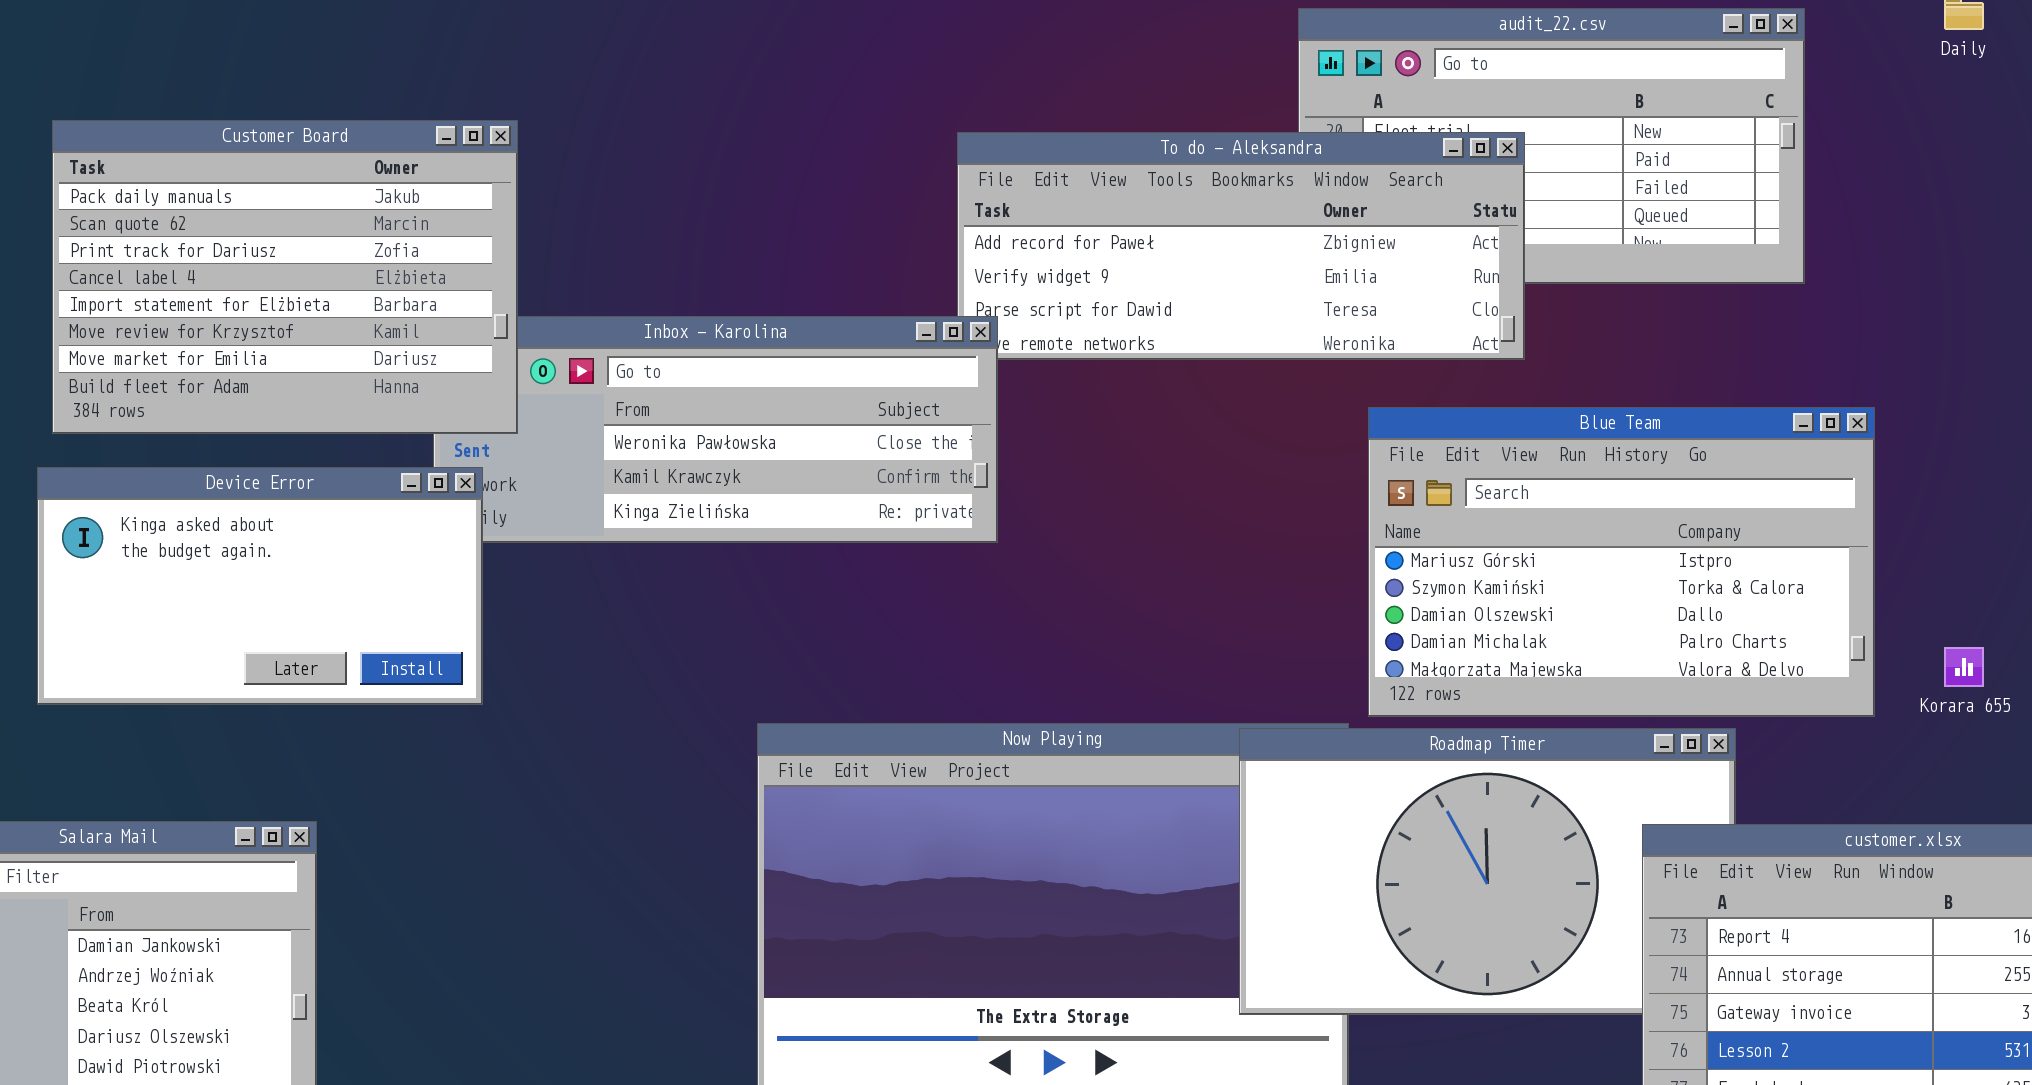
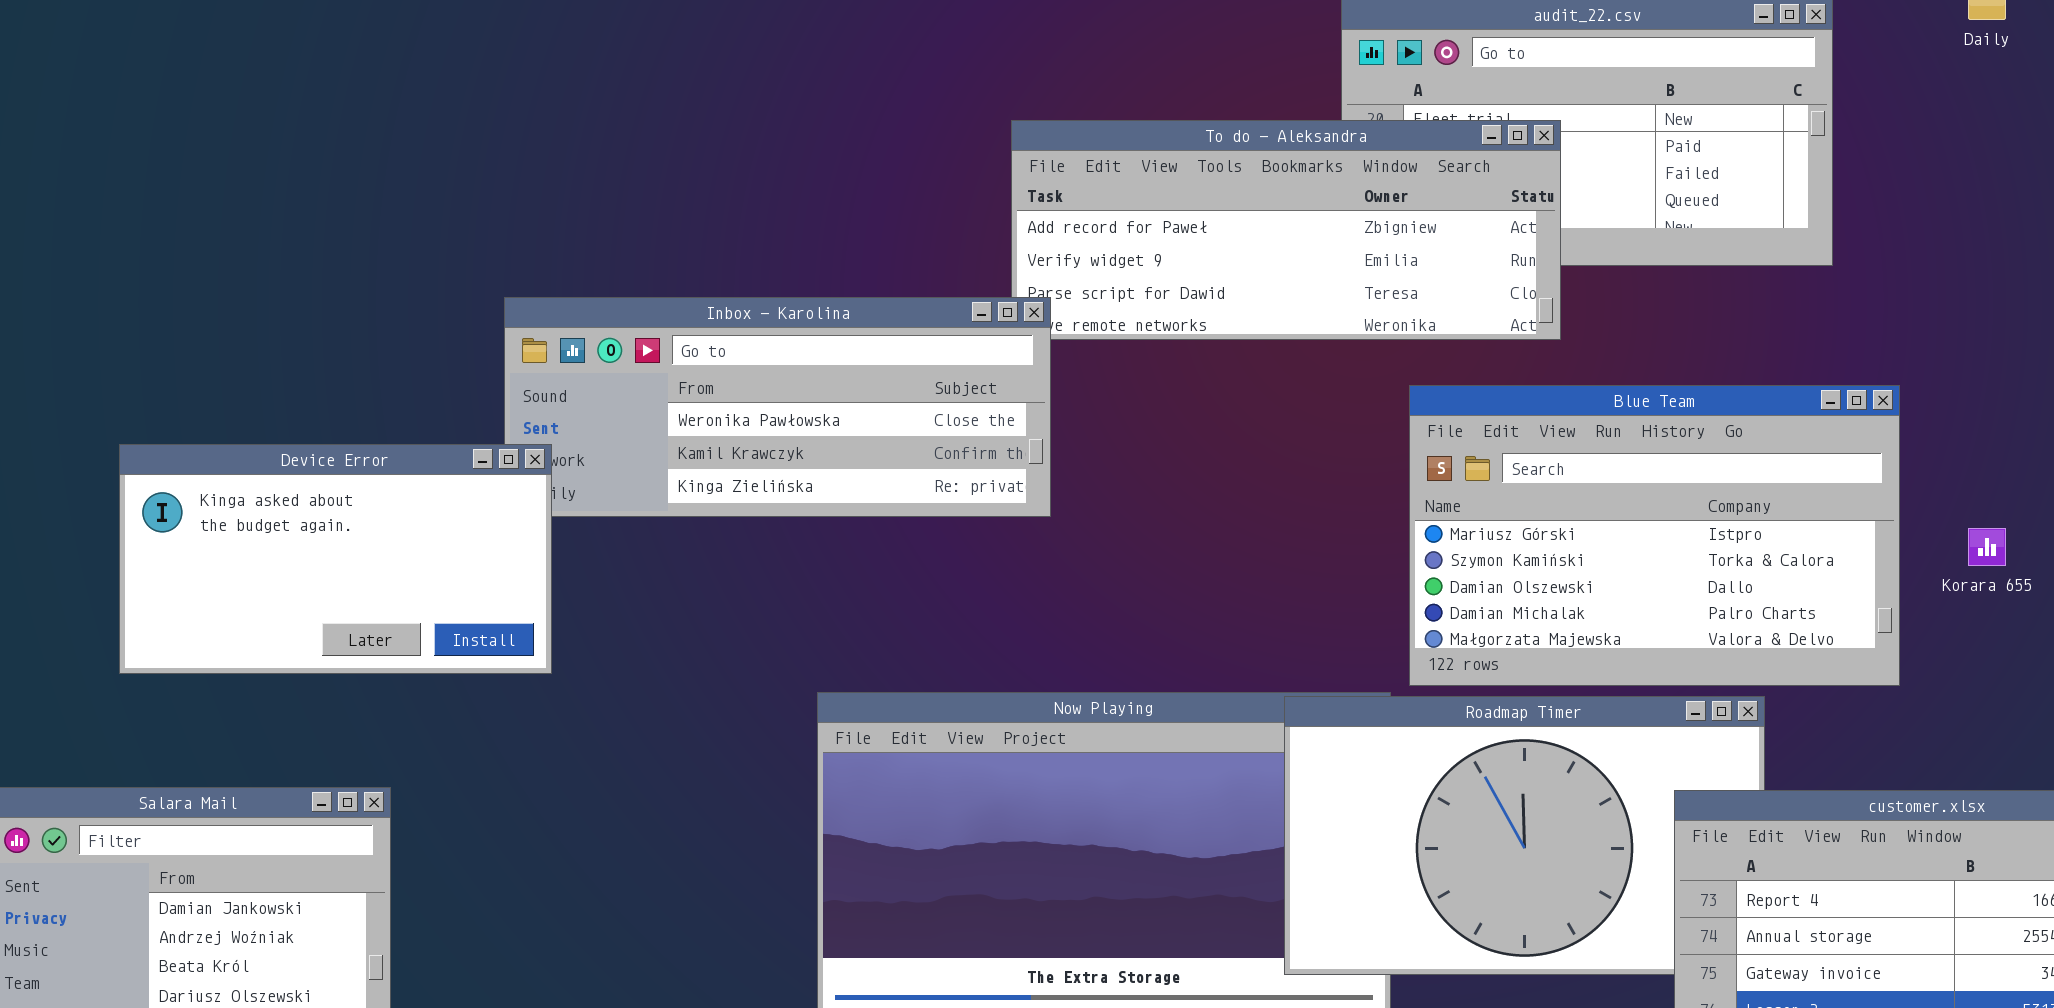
Customer Board: [52,120,518,434] -> none, closed
Korara 655: [1944,647,1984,687] -> [1968,528,2006,566], moved

